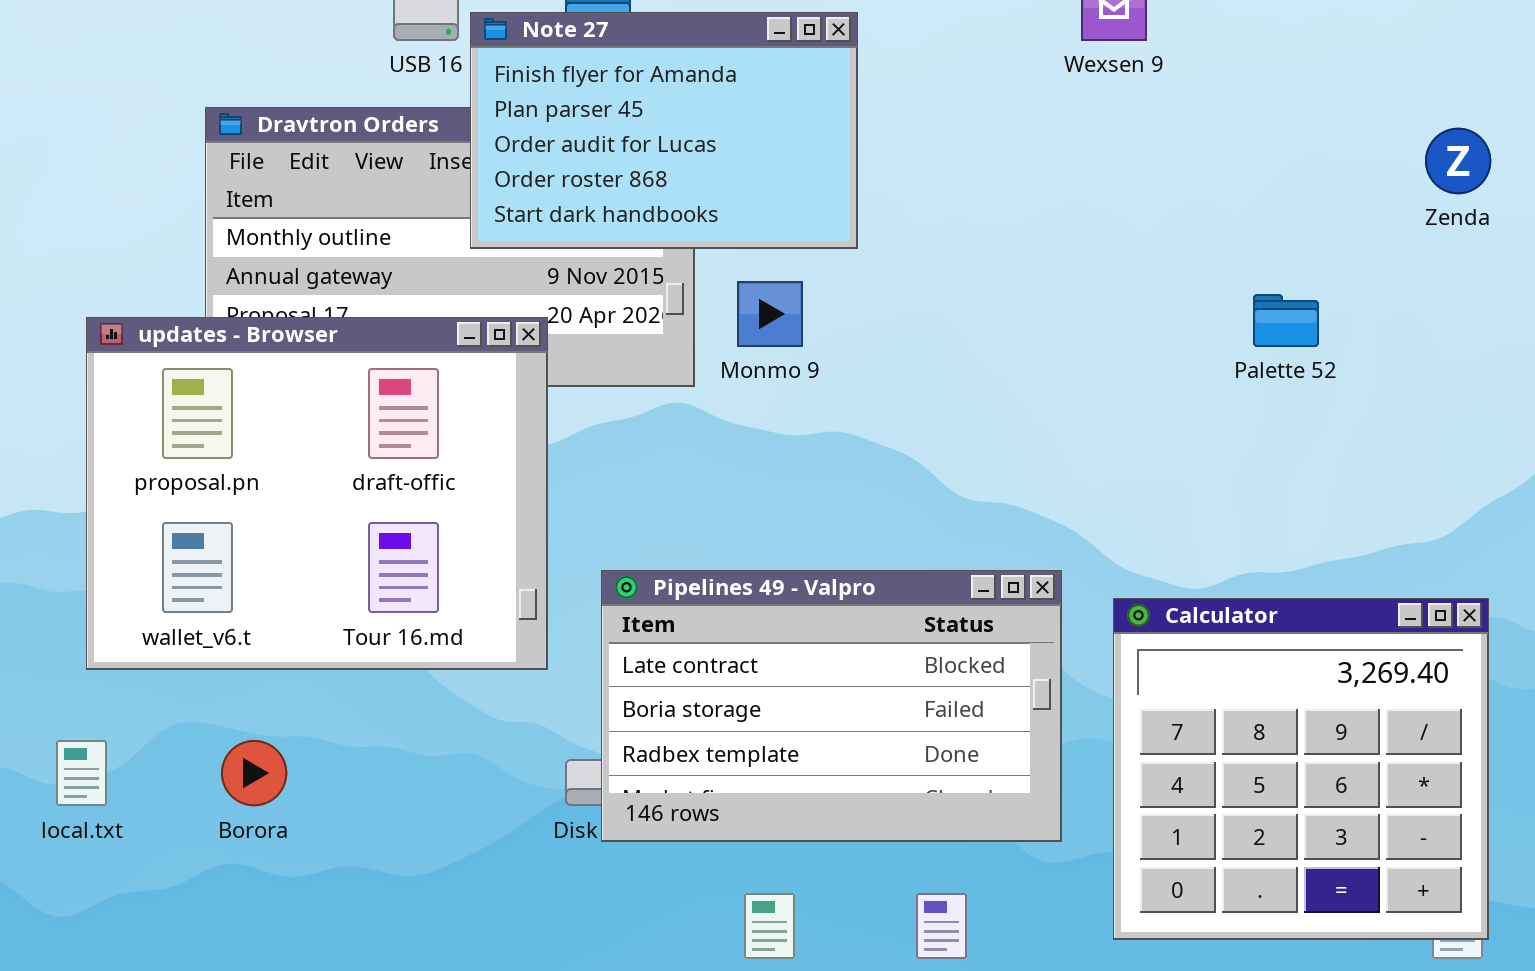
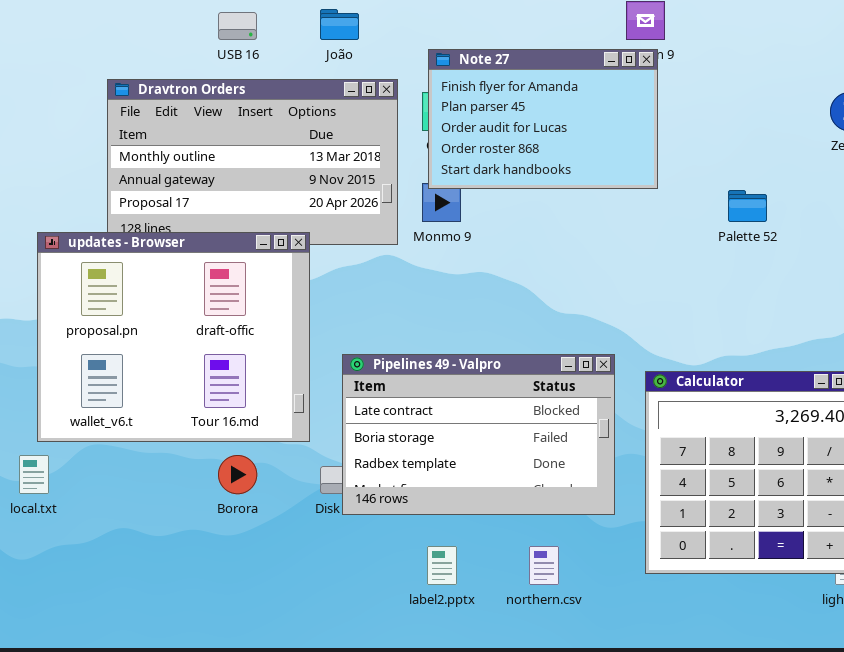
Note 27: [470,12,858,249] -> [428,49,658,189], moved
updates - Browser: [86,317,548,670] -> [37,232,310,442], moved
Borora: [221,740,287,806] -> [218,455,257,494], moved

